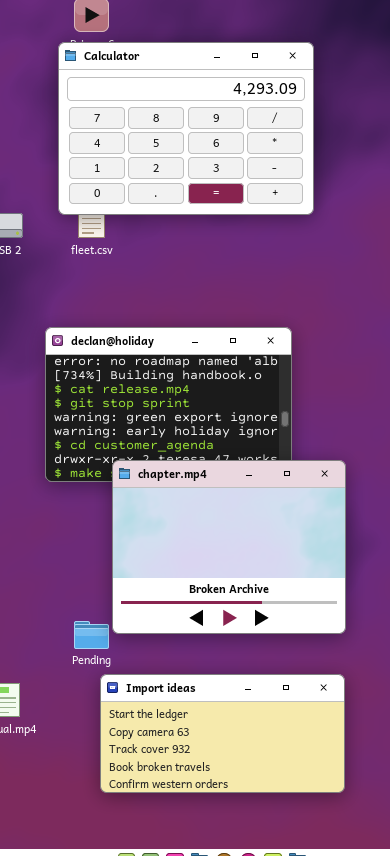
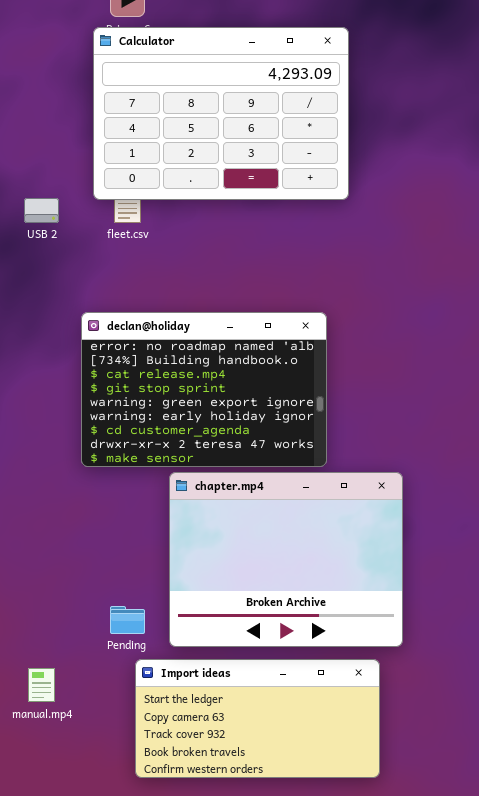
chapter.mp4: [112,460,346,634] -> [169,472,403,647], moved

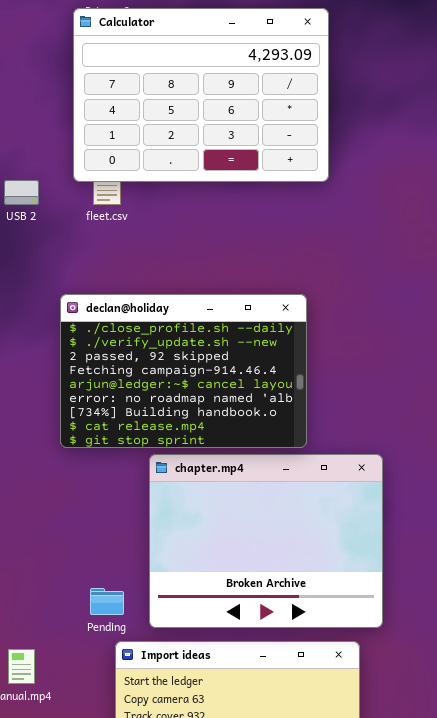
declan@holiday: [81,312,327,467] -> [60,294,307,448], scrolled up 5 rows

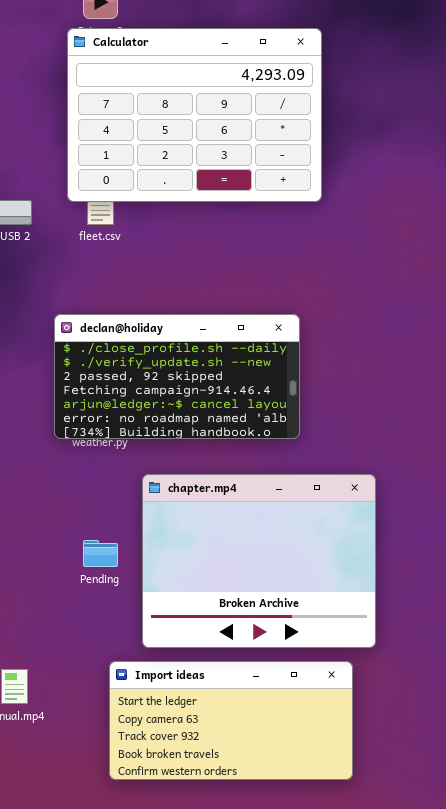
declan@holiday: [60,294,307,448] -> [54,314,300,439], resized
Pending: [90,588,124,615] -> [83,540,118,567], moved

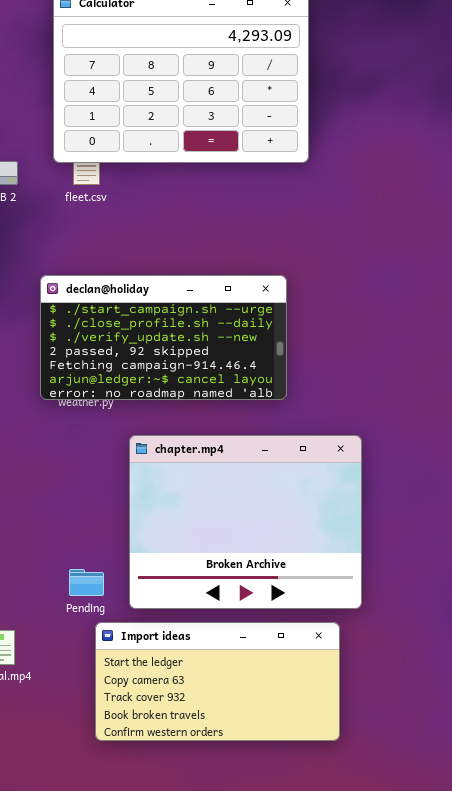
declan@holiday: [54,314,300,439] -> [40,275,287,400], scrolled up 1 row
Pending: [83,540,118,567] -> [69,569,104,596], moved

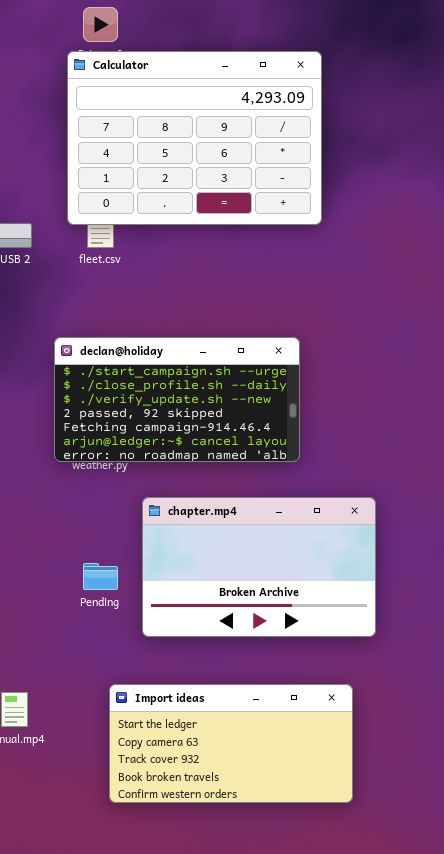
chapter.mp4: [129,435,362,609] -> [142,497,376,637], resized
Pending: [69,569,104,596] -> [83,563,118,590], moved

